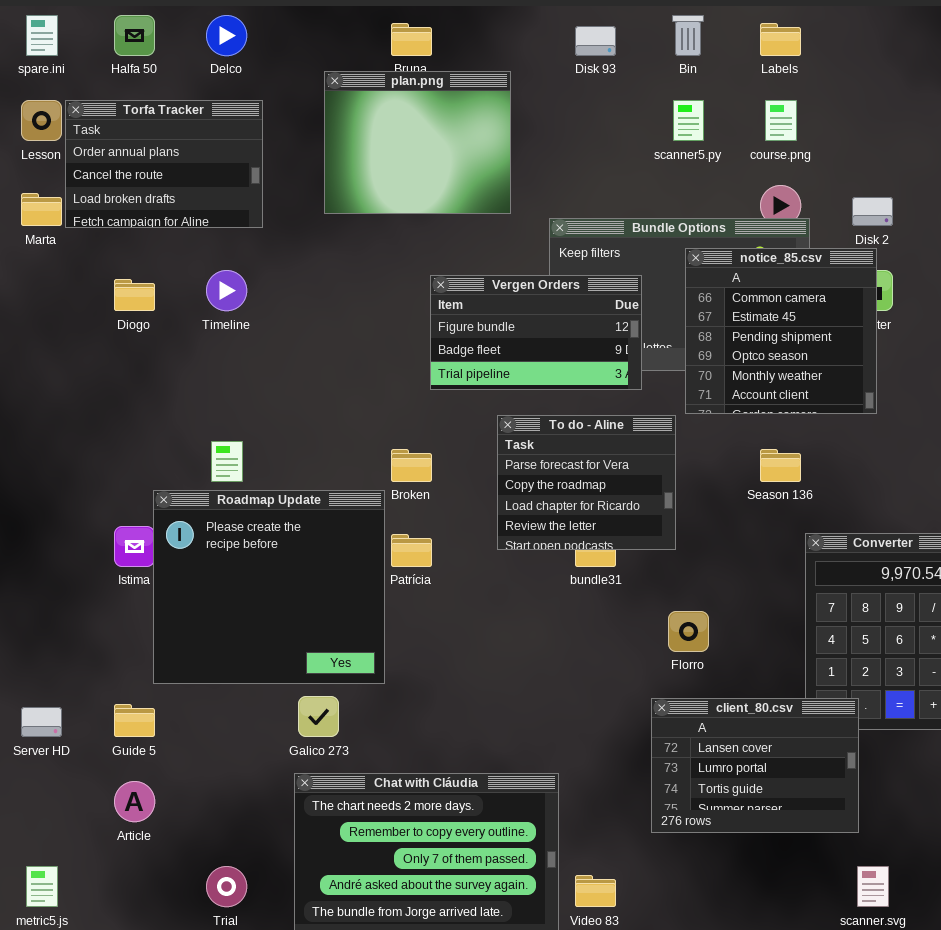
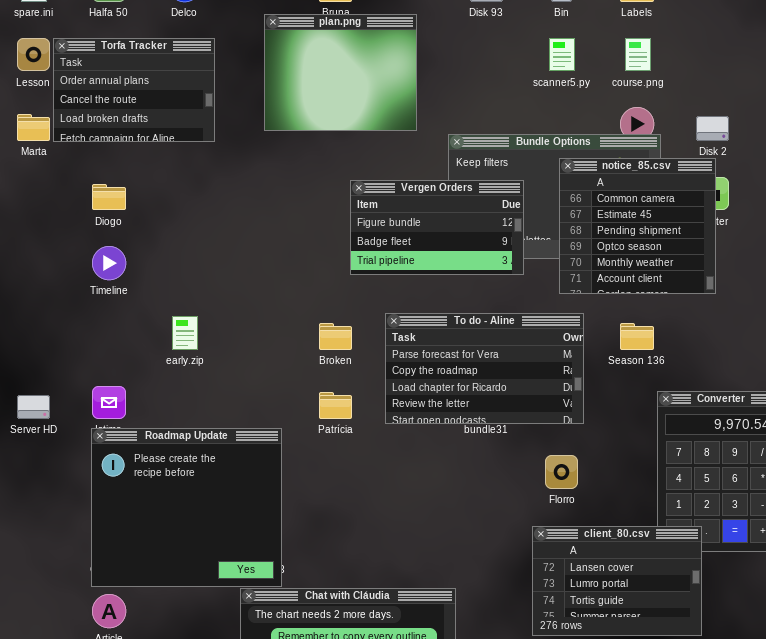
Timeline: [206,270,247,311] -> [92,246,126,280], moved
To do - Aline: [497,415,676,550] -> [385,313,584,424], moved, resized
Roadmap Update: [153,490,385,684] -> [91,428,282,587], moved
Server HD: [21,707,62,737] -> [17,395,50,419], moved

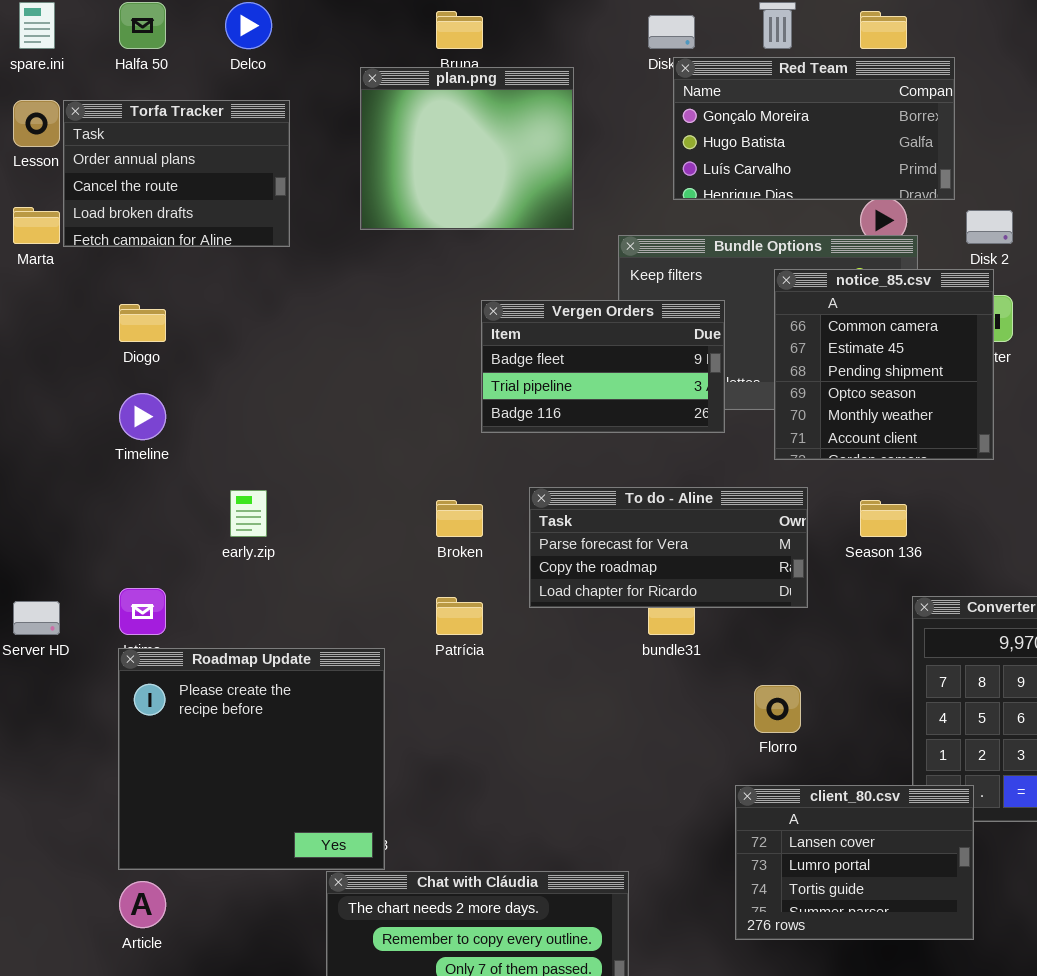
Red Team: none -> [673,57,955,200], opened
Vergen Orders: [350,180,524,275] -> [481,300,725,433], scrolled down 1 row
To do - Aline: [385,313,584,424] -> [529,487,808,608], resized

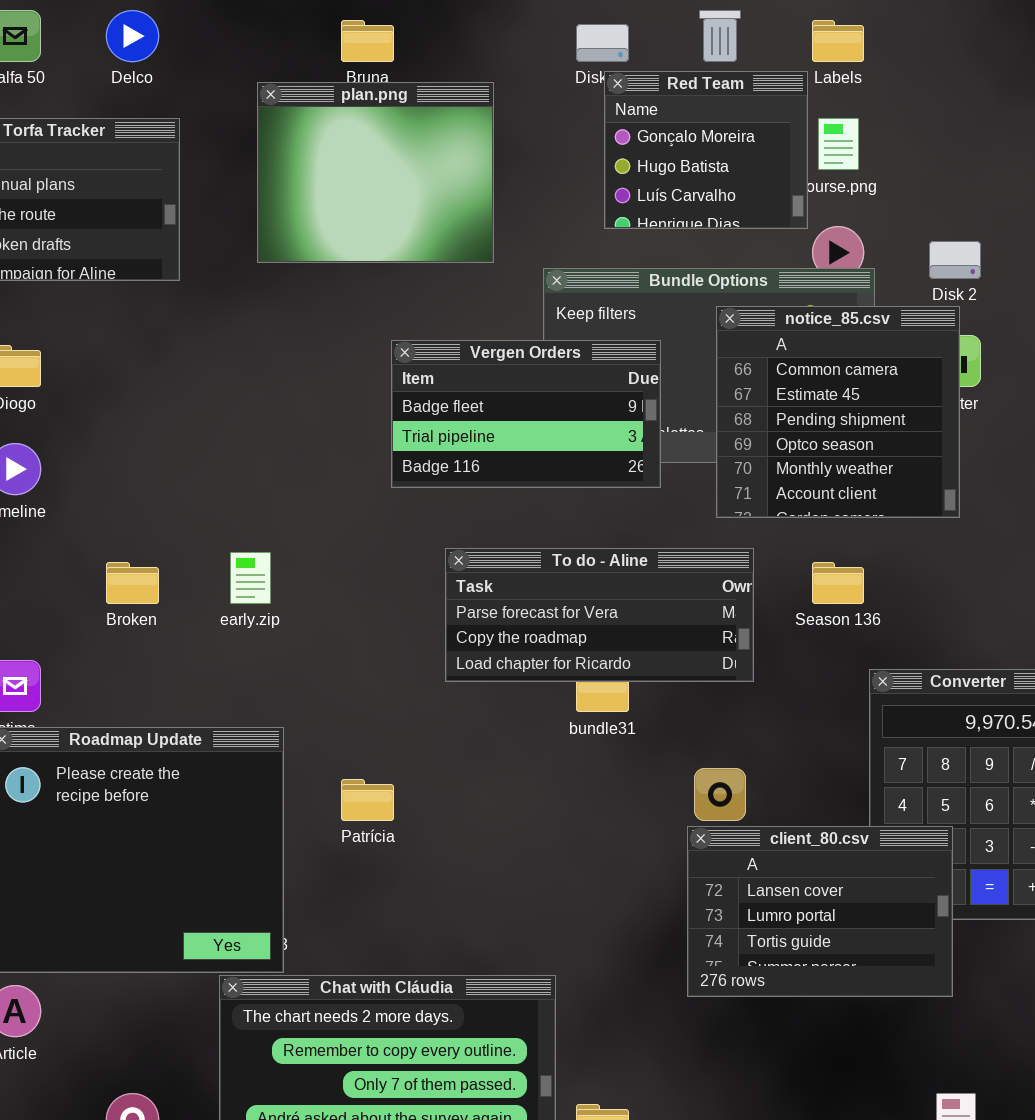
Red Team: [673,57,955,200] -> [604,71,808,229], resized
early.zip: [230,490,267,537] -> [230,552,271,604], moved
Broken: [436,500,483,537] -> [106,562,159,604], moved
Patrícia: [436,597,483,635] -> [341,779,394,821], moved
client_80.csv: [735,785,974,940] -> [687,826,953,997], moved

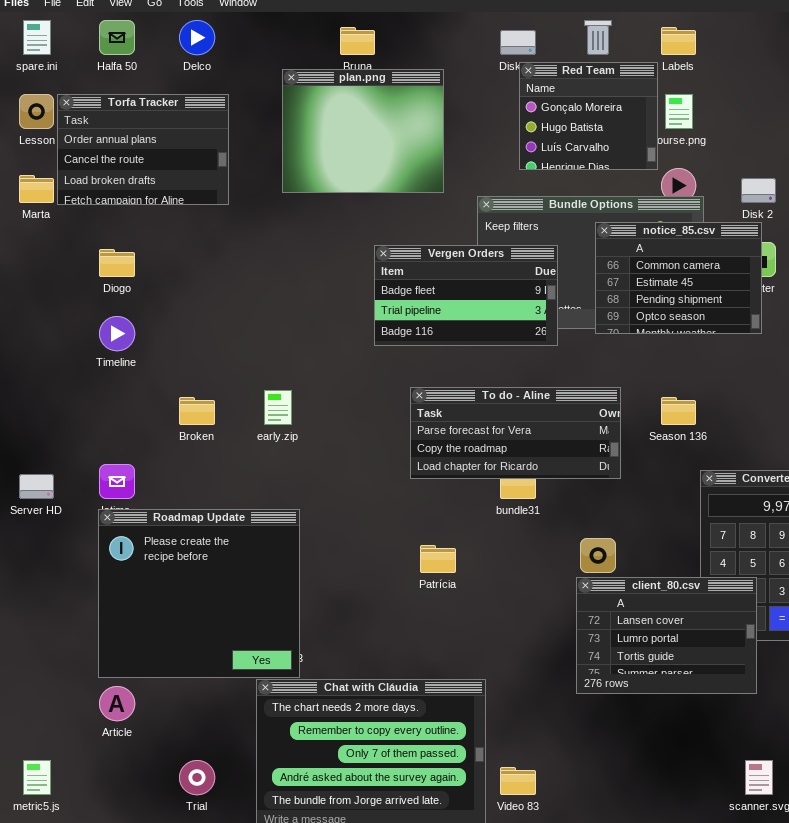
notice_85.csv: [716,306,960,518] -> [595,222,762,334], resized
Patrícia: [341,779,394,821] -> [420,545,456,573], moved

